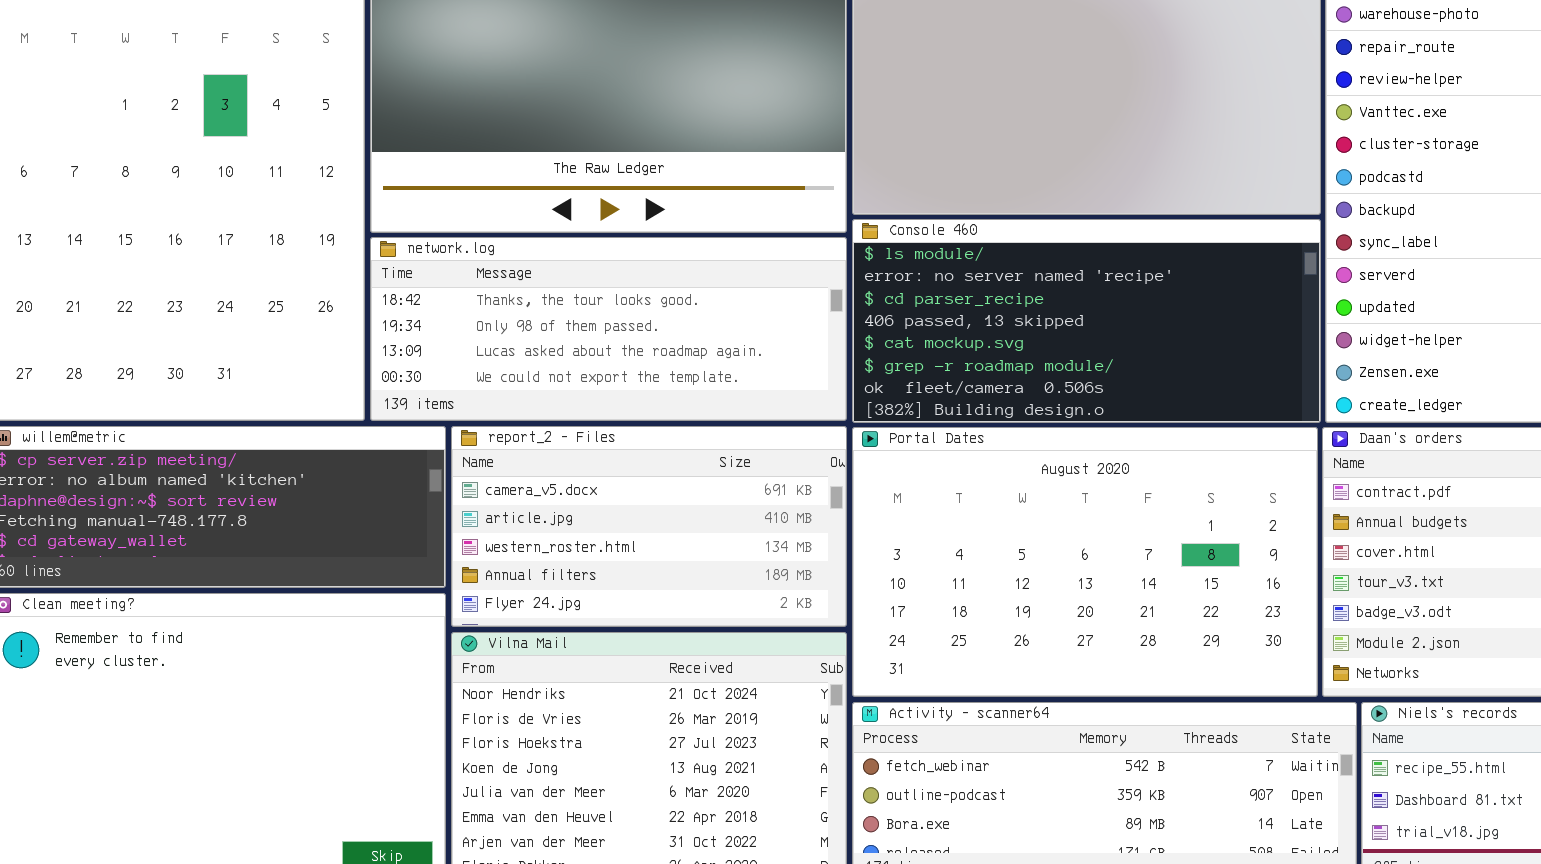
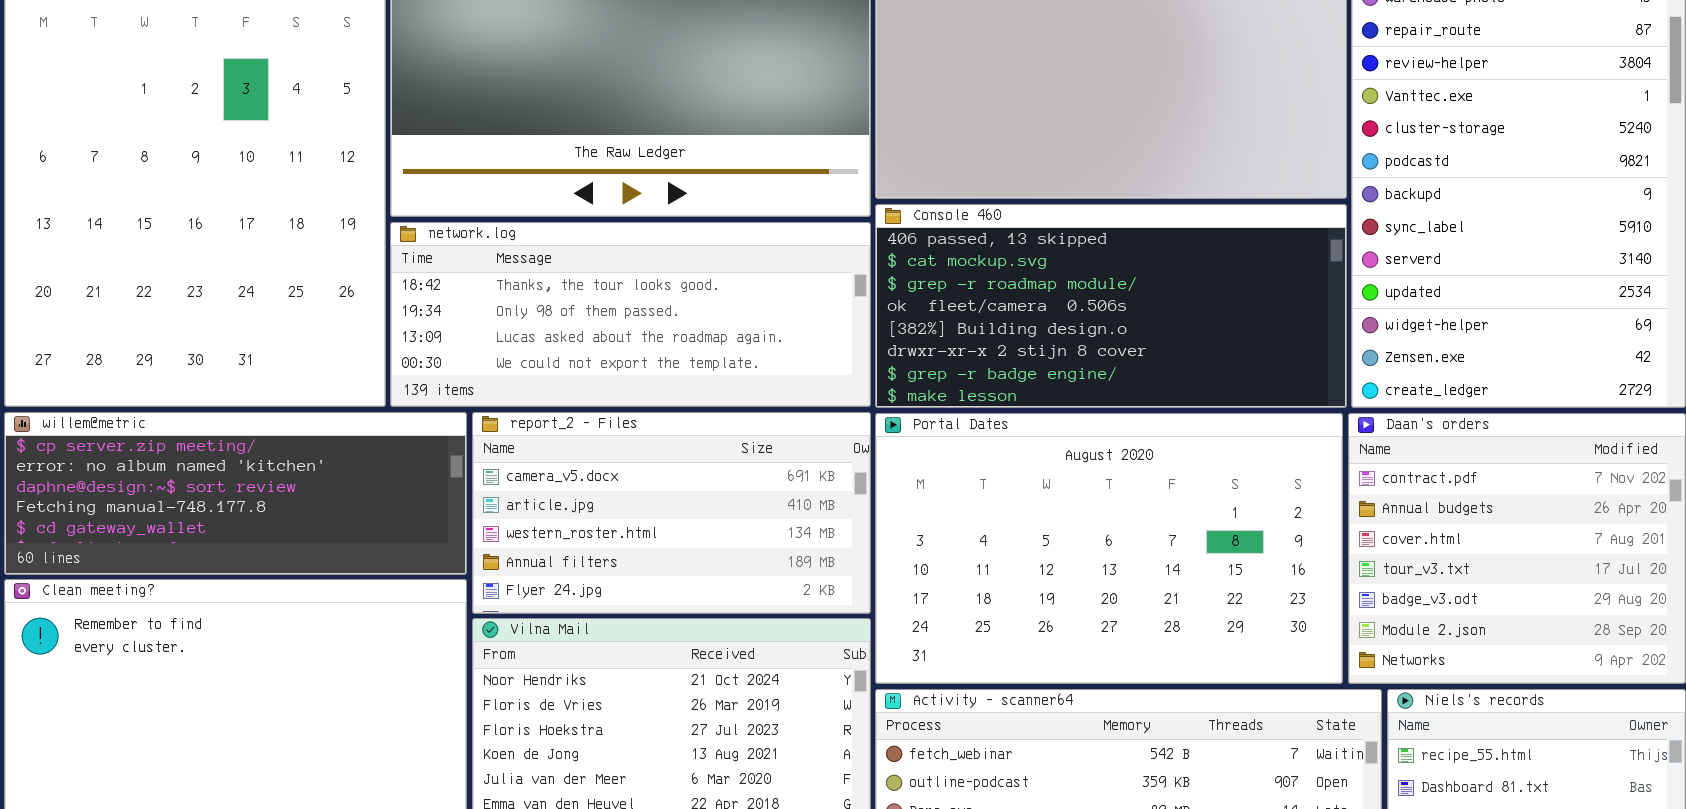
Console 460: [852,219,1321,423] -> [875,204,1347,408], scrolled down 3 rows

